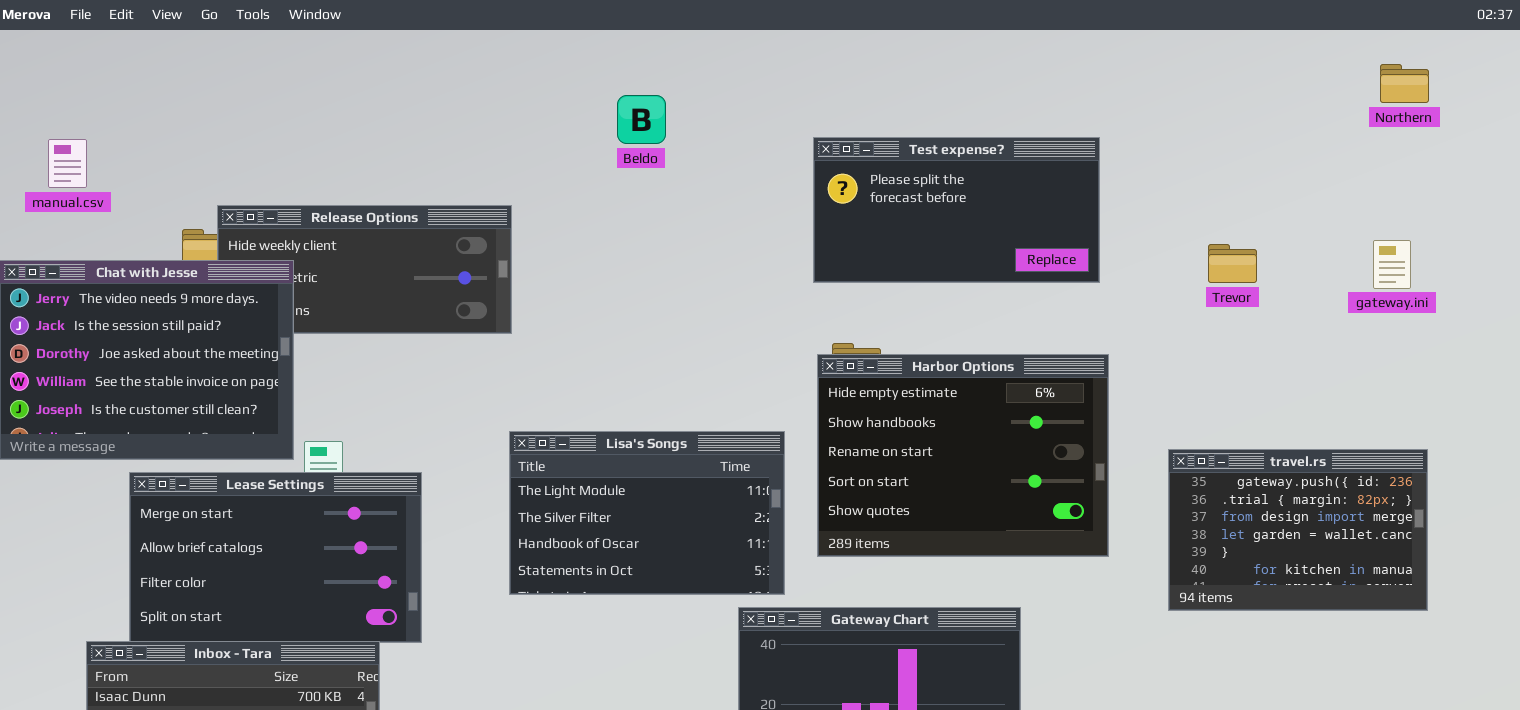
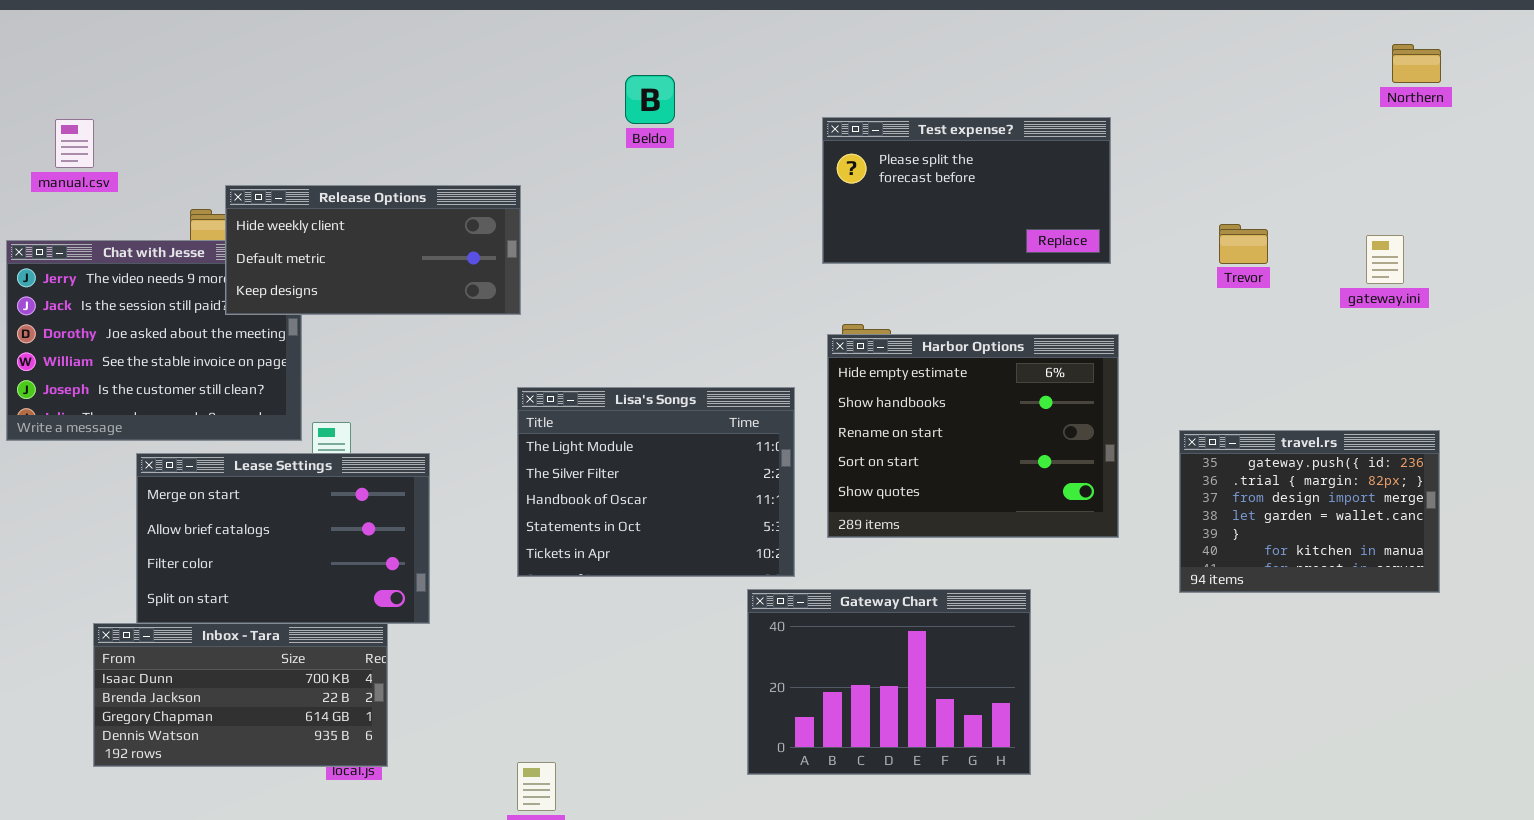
Release Options: [217,205,512,334] -> [225,185,521,315], raised
gateway.ini: [1373,240,1411,289] -> [1366,235,1404,284], moved
Lisa's Songs: [509,431,785,595] -> [517,387,795,577], resized

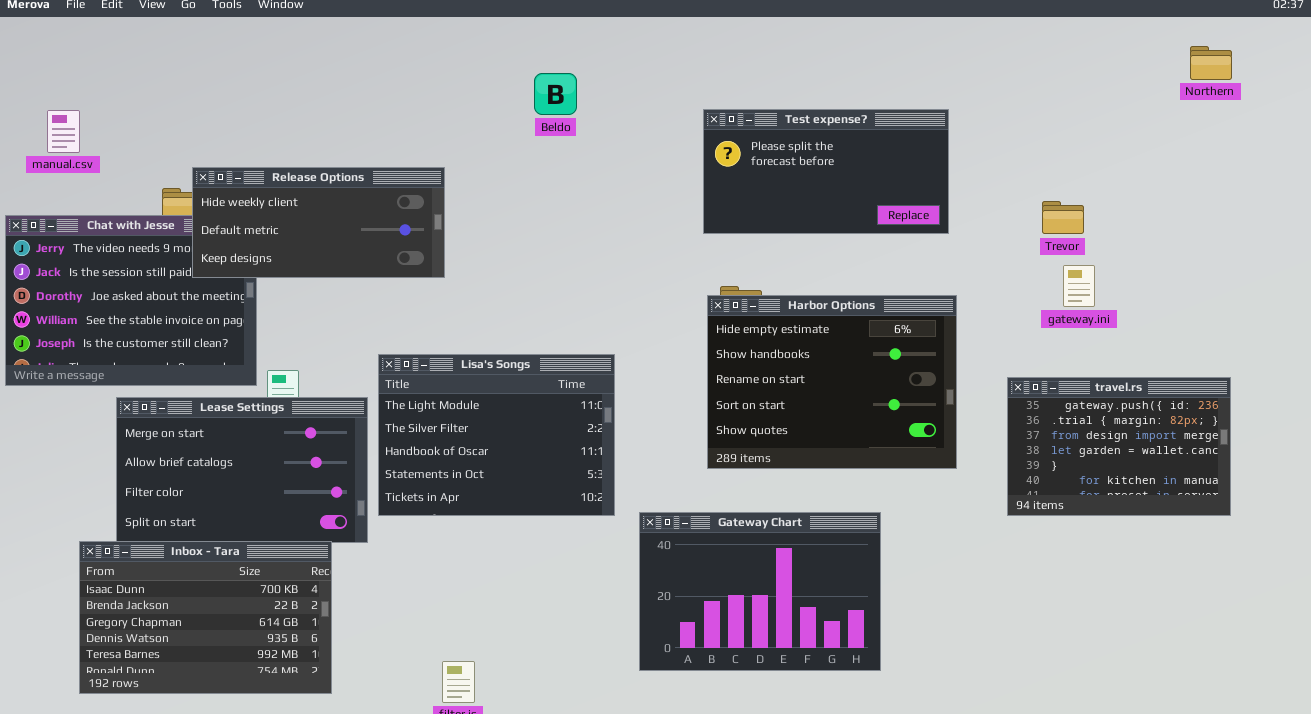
gateway.ini: [1366,235,1404,284] -> [1063,265,1095,307], moved
Lisa's Songs: [517,387,795,577] -> [378,354,615,516], moved
Inbox - Tara: [93,623,388,767] -> [79,541,332,694], resized

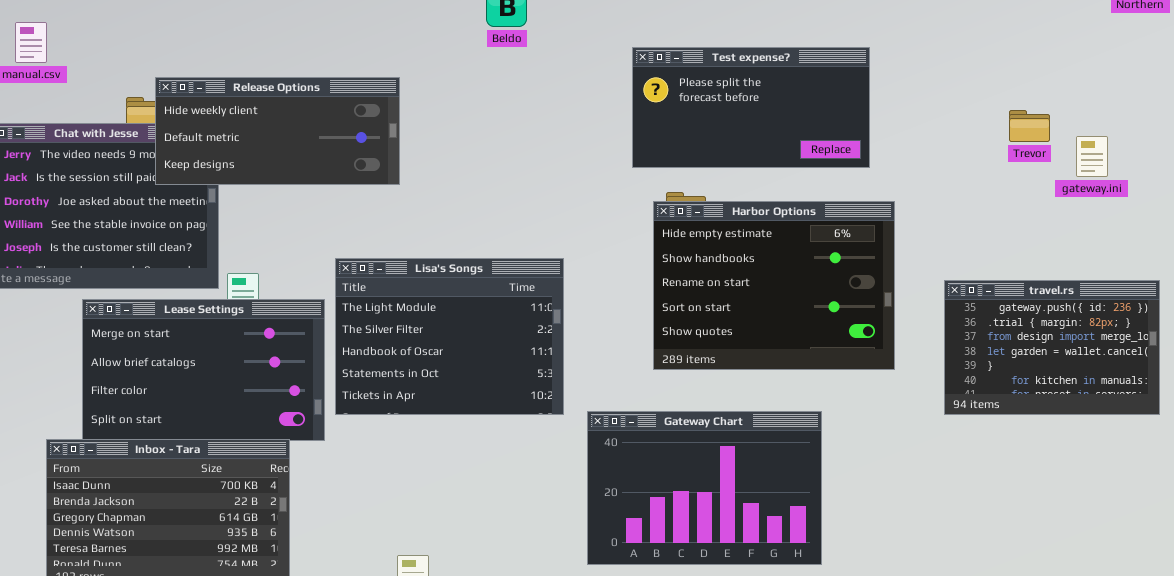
Test expense?: [703,109,949,234] -> [632,47,870,168], moved
Trevor: [1042,201,1084,234] -> [1009,110,1050,142], moved
gateway.ini: [1063,265,1095,307] -> [1076,136,1108,177], moved

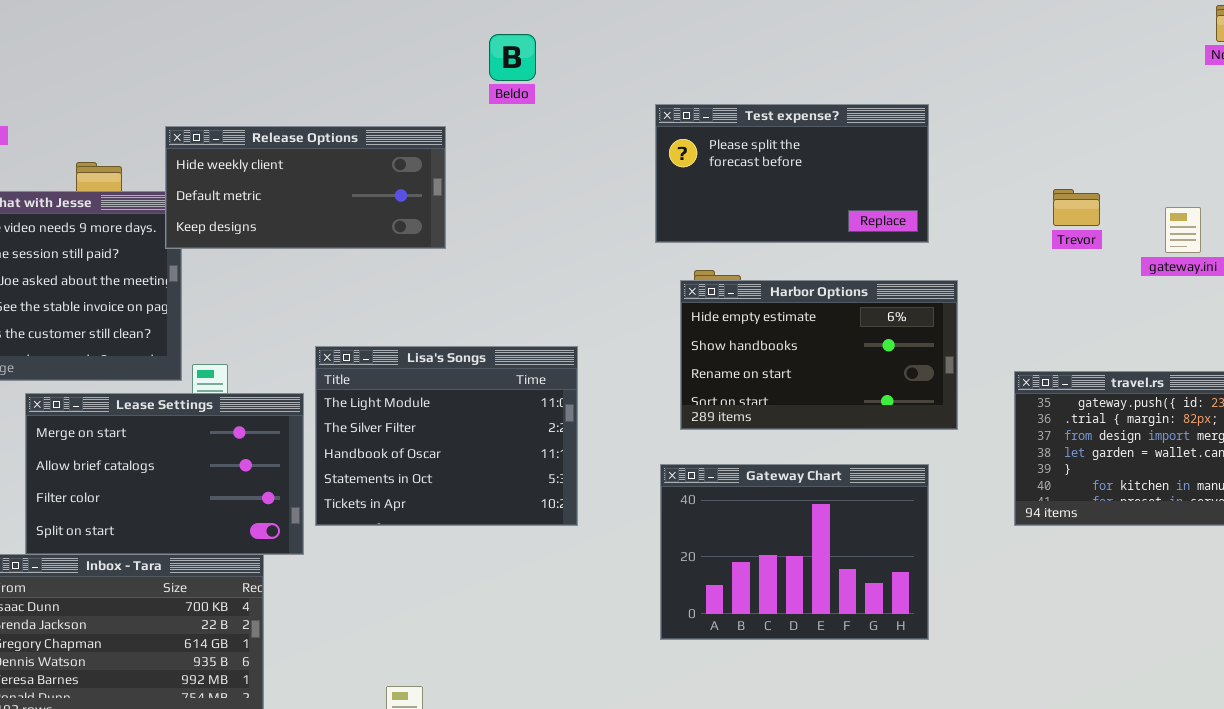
Release Options: [155,77,400,185] -> [165,126,446,249], moved
Trevor: [1009,110,1050,142] -> [1053,189,1100,226], moved
Harbor Options: [653,201,895,370] -> [680,280,958,430], resized
Gateway Chart: [587,411,822,565] -> [660,464,929,640], moved

